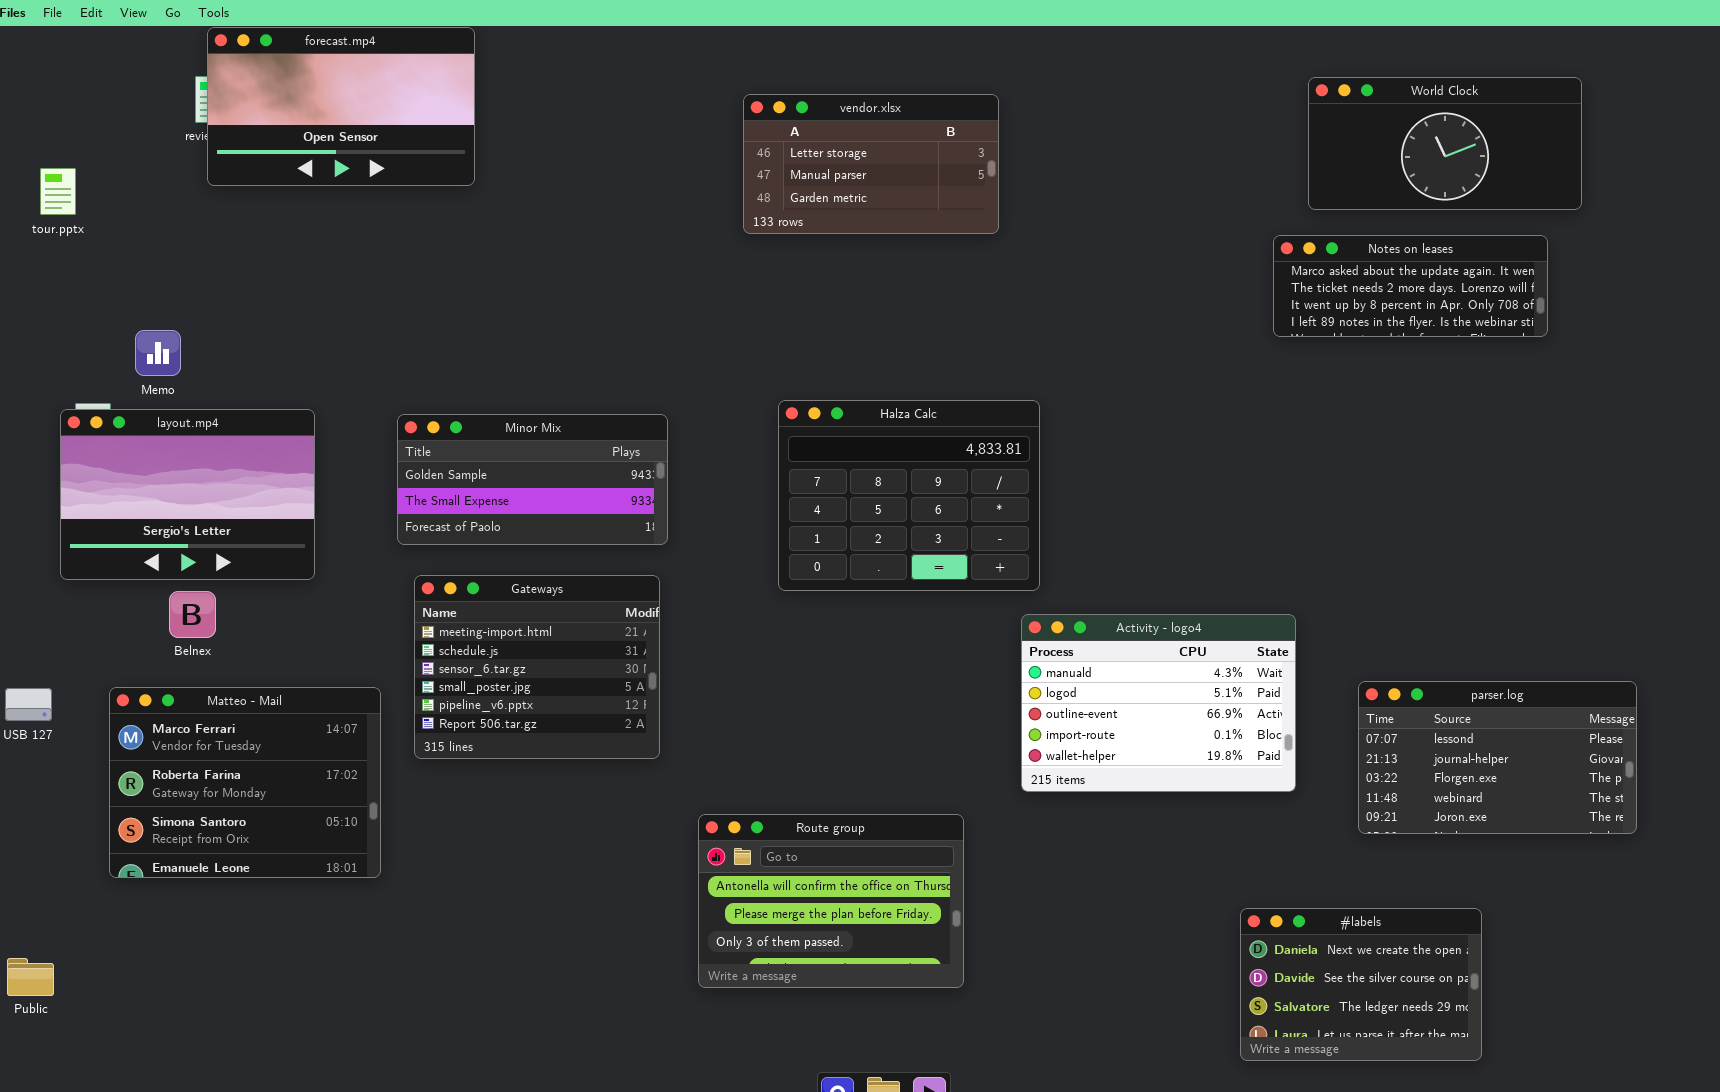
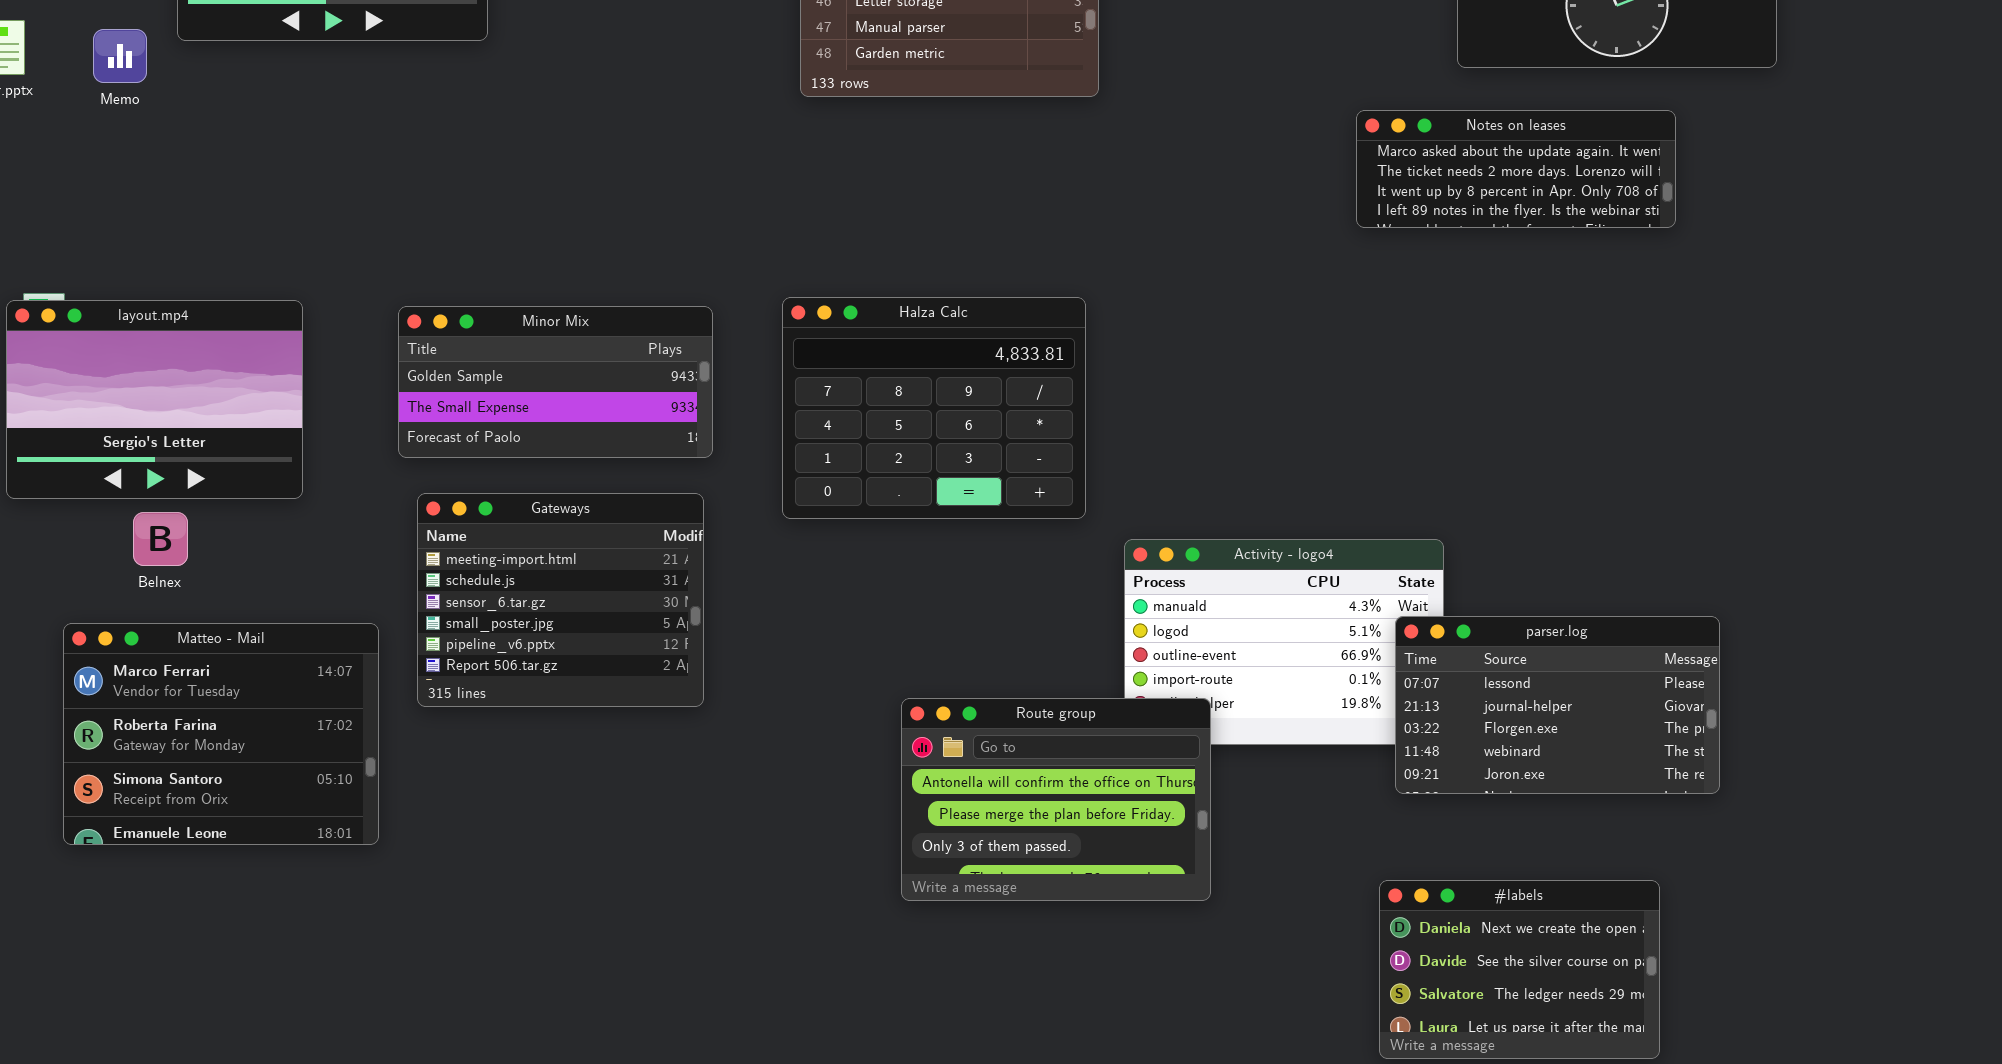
Notes on leases: [1273,235,1548,337] -> [1356,110,1676,228], moved
Memo: [135,330,181,376] -> [93,29,147,83], moved
Halza Calc: [778,400,1040,591] -> [782,297,1086,519], moved
parser.log: [1358,681,1637,834] -> [1395,616,1720,794], moved
Route group: [698,814,964,988] -> [901,698,1211,901], moved

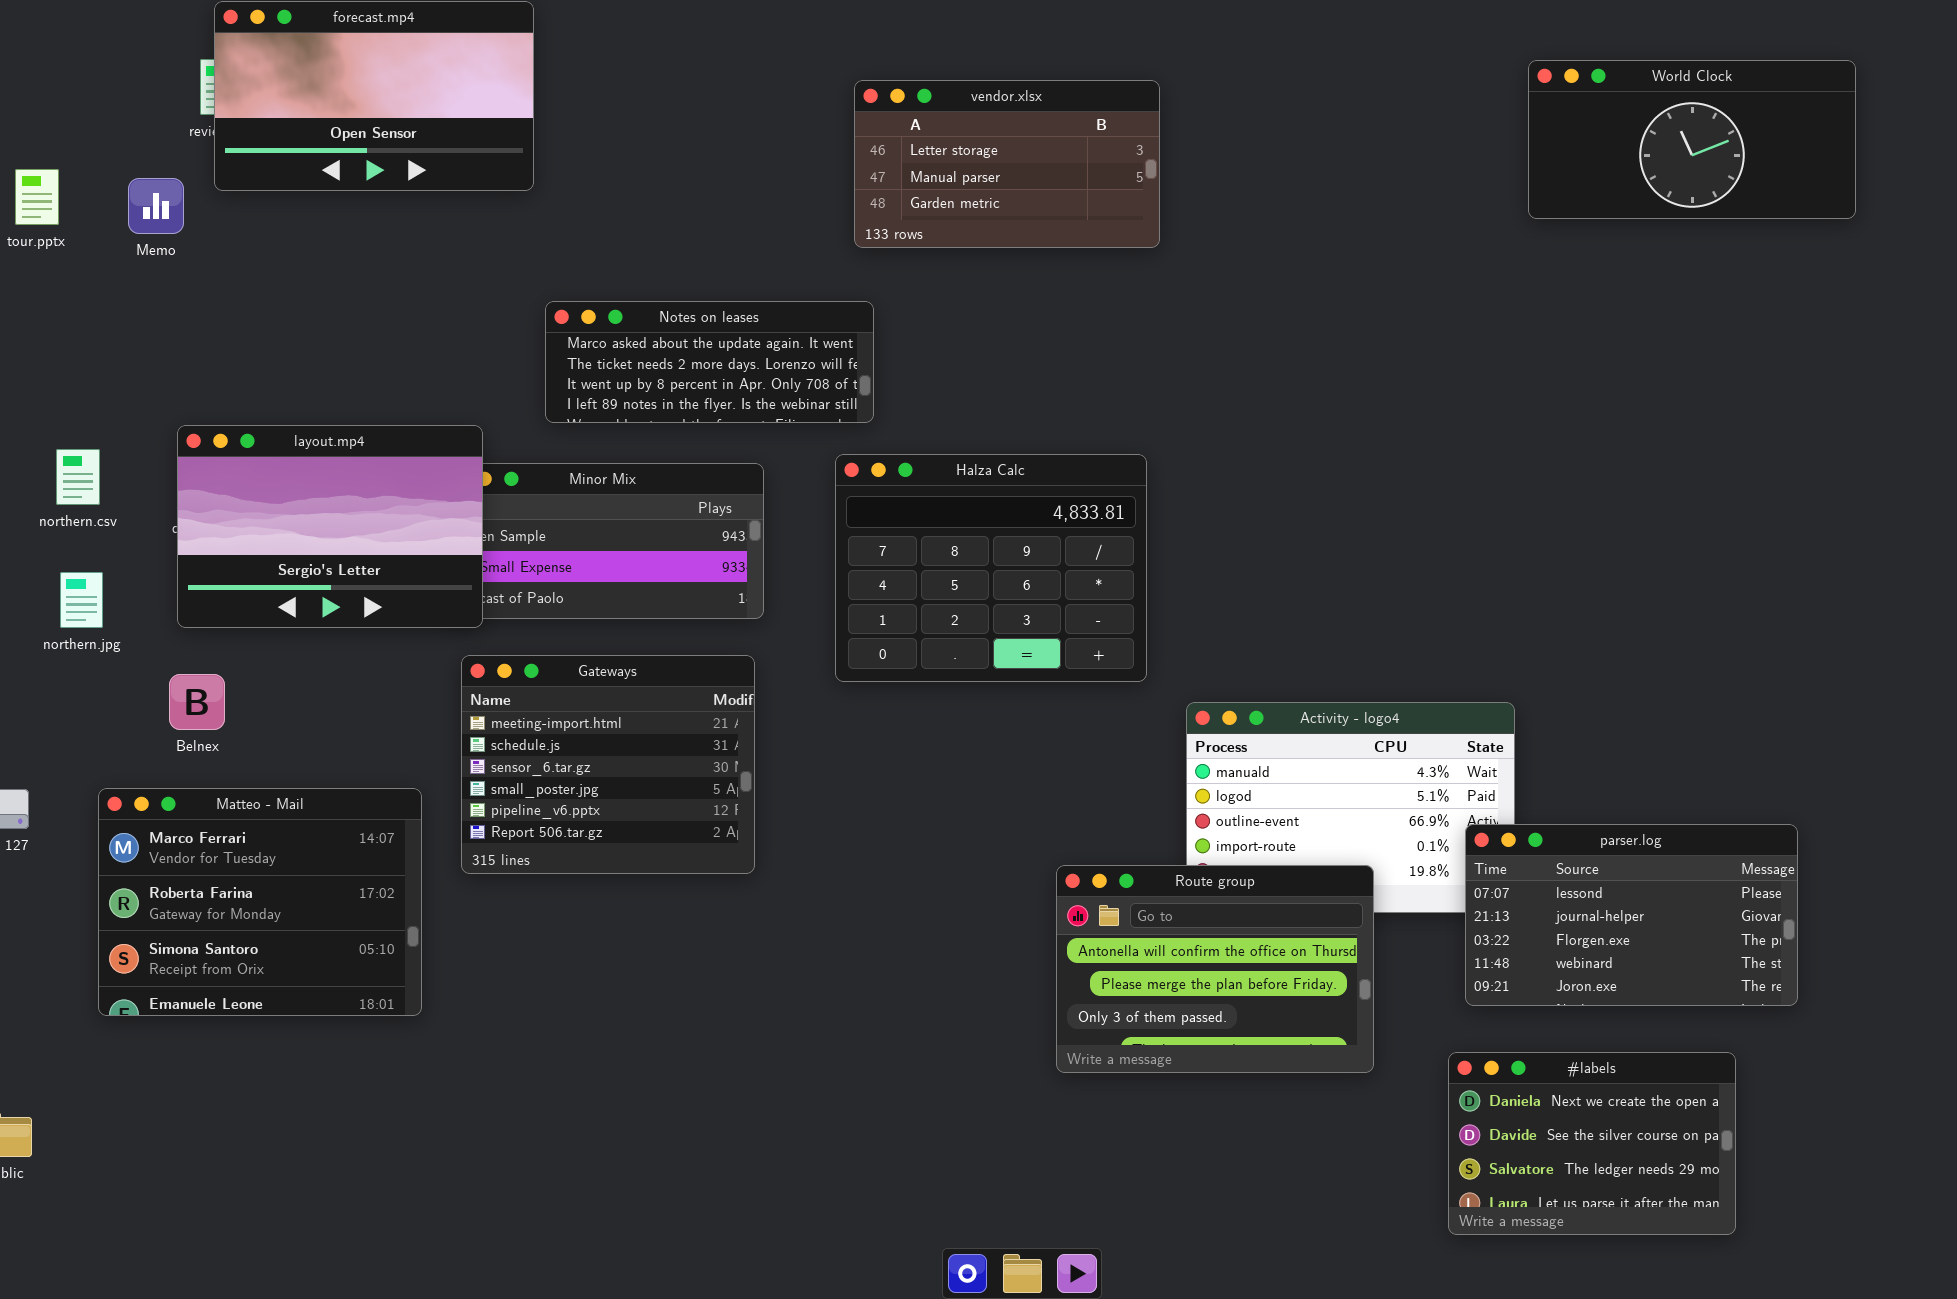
Notes on leases: [1356,110,1676,228] -> [545,301,874,423], moved
layout.mp4: [6,300,303,499] -> [177,425,483,628], moved
parser.log: [1395,616,1720,794] -> [1465,824,1798,1006], moved
Route group: [901,698,1211,901] -> [1056,865,1374,1073], moved

